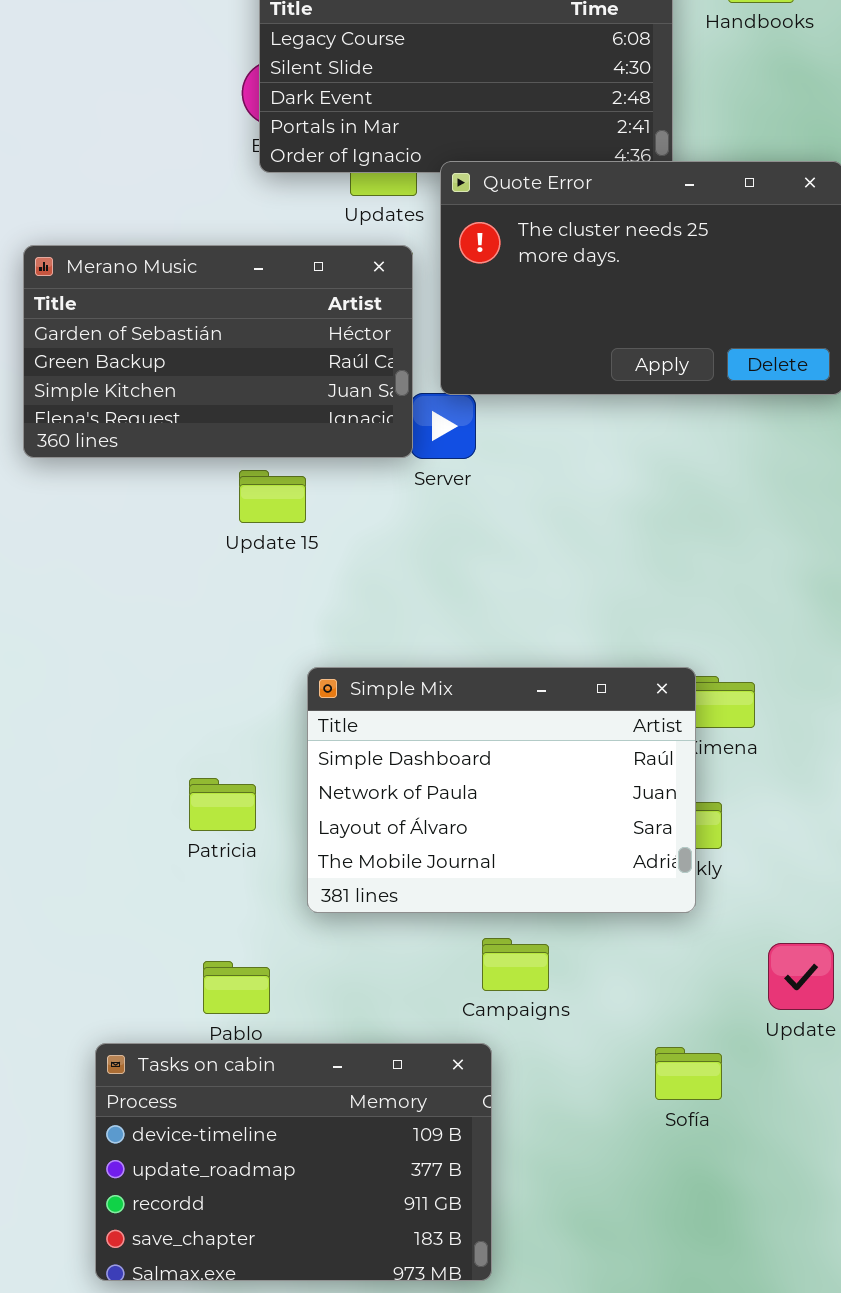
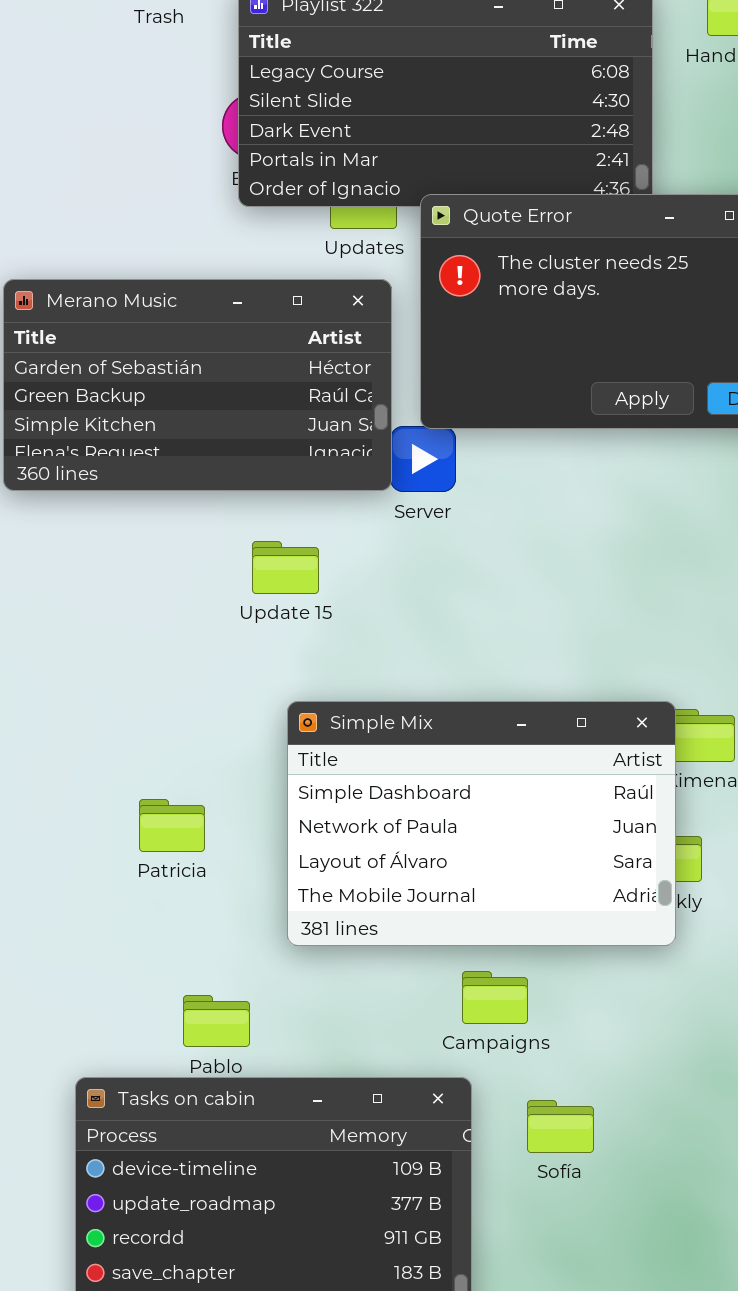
Update 15: [239,470,306,523] -> [252,541,319,594], moved
Patricia: [189,778,256,831] -> [139,799,205,852], moved
Sofía: [655,1047,722,1100] -> [527,1100,594,1153], moved

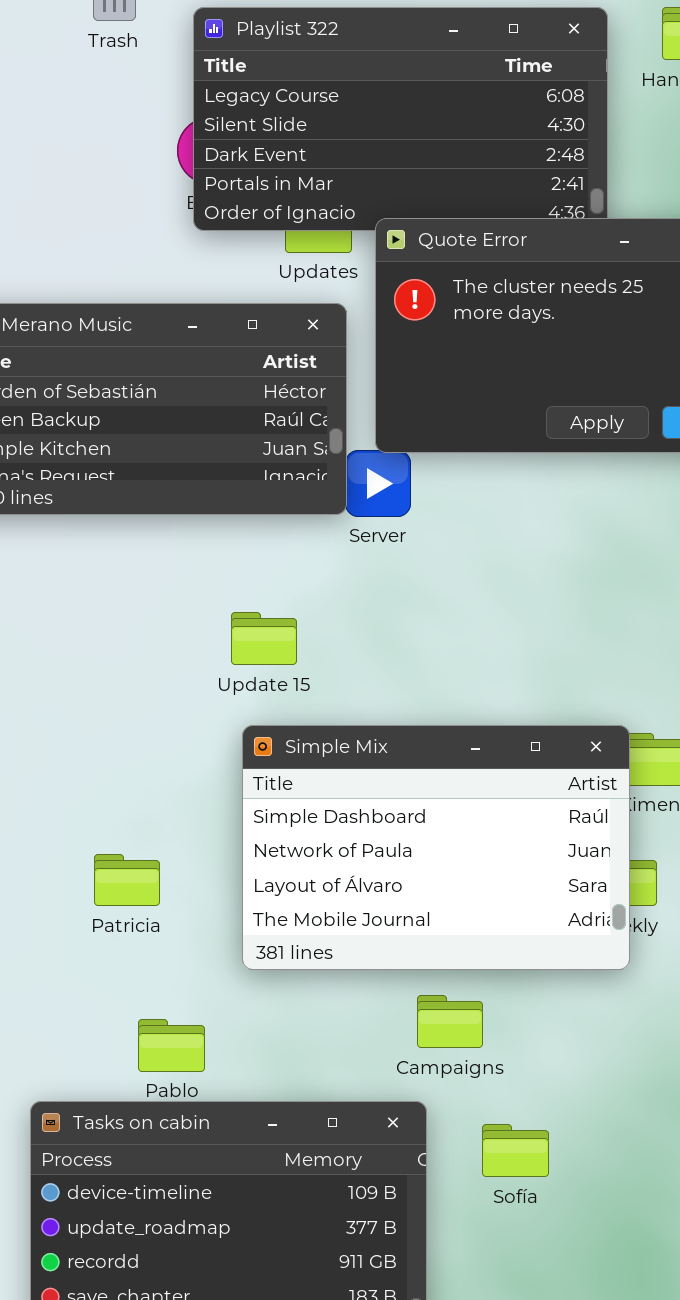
Update 15: [252,541,319,594] -> [231,612,297,665], moved
Patricia: [139,799,205,852] -> [94,854,160,906], moved

